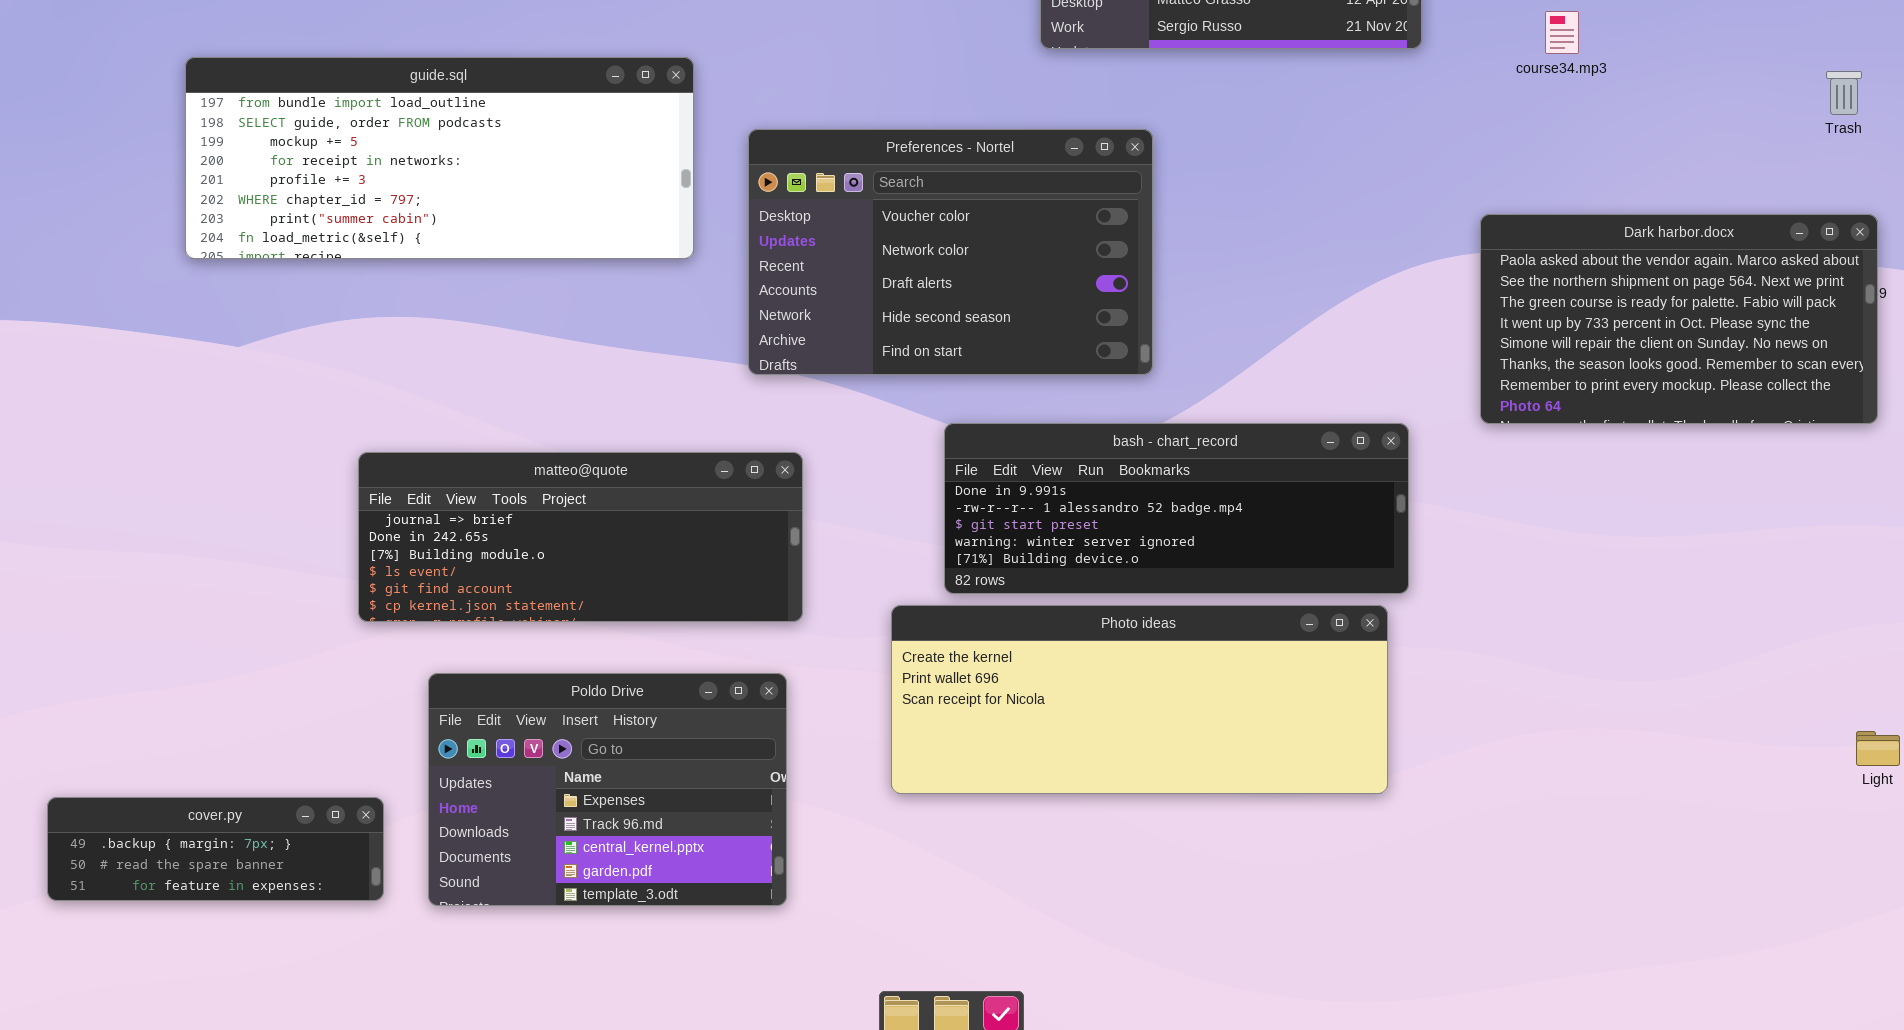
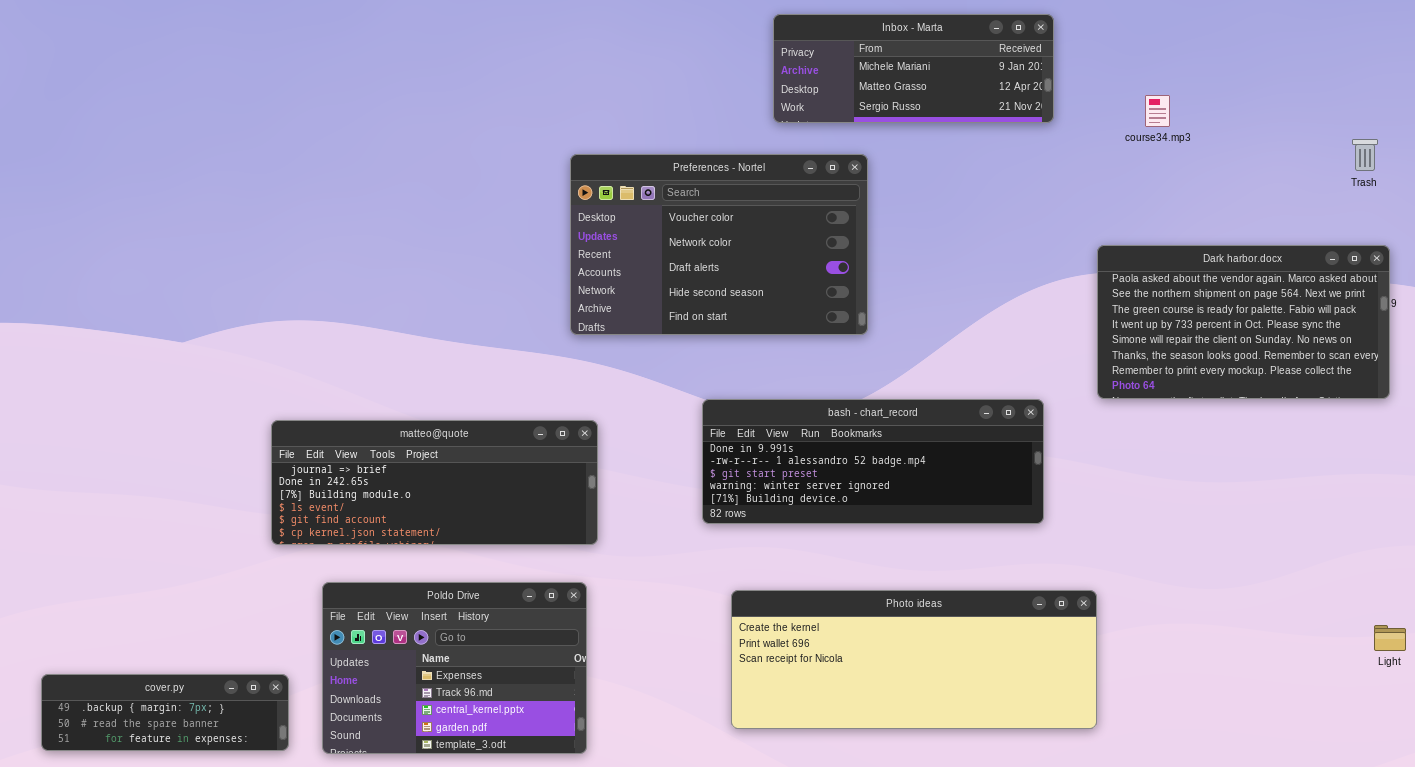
guide.sql: [185,57,694,259] -> none, closed
Preferences - Nortel: [748,129,1153,375] -> [570,154,868,335], moved
Photo ideas: [891,605,1388,794] -> [731,590,1097,729], moved

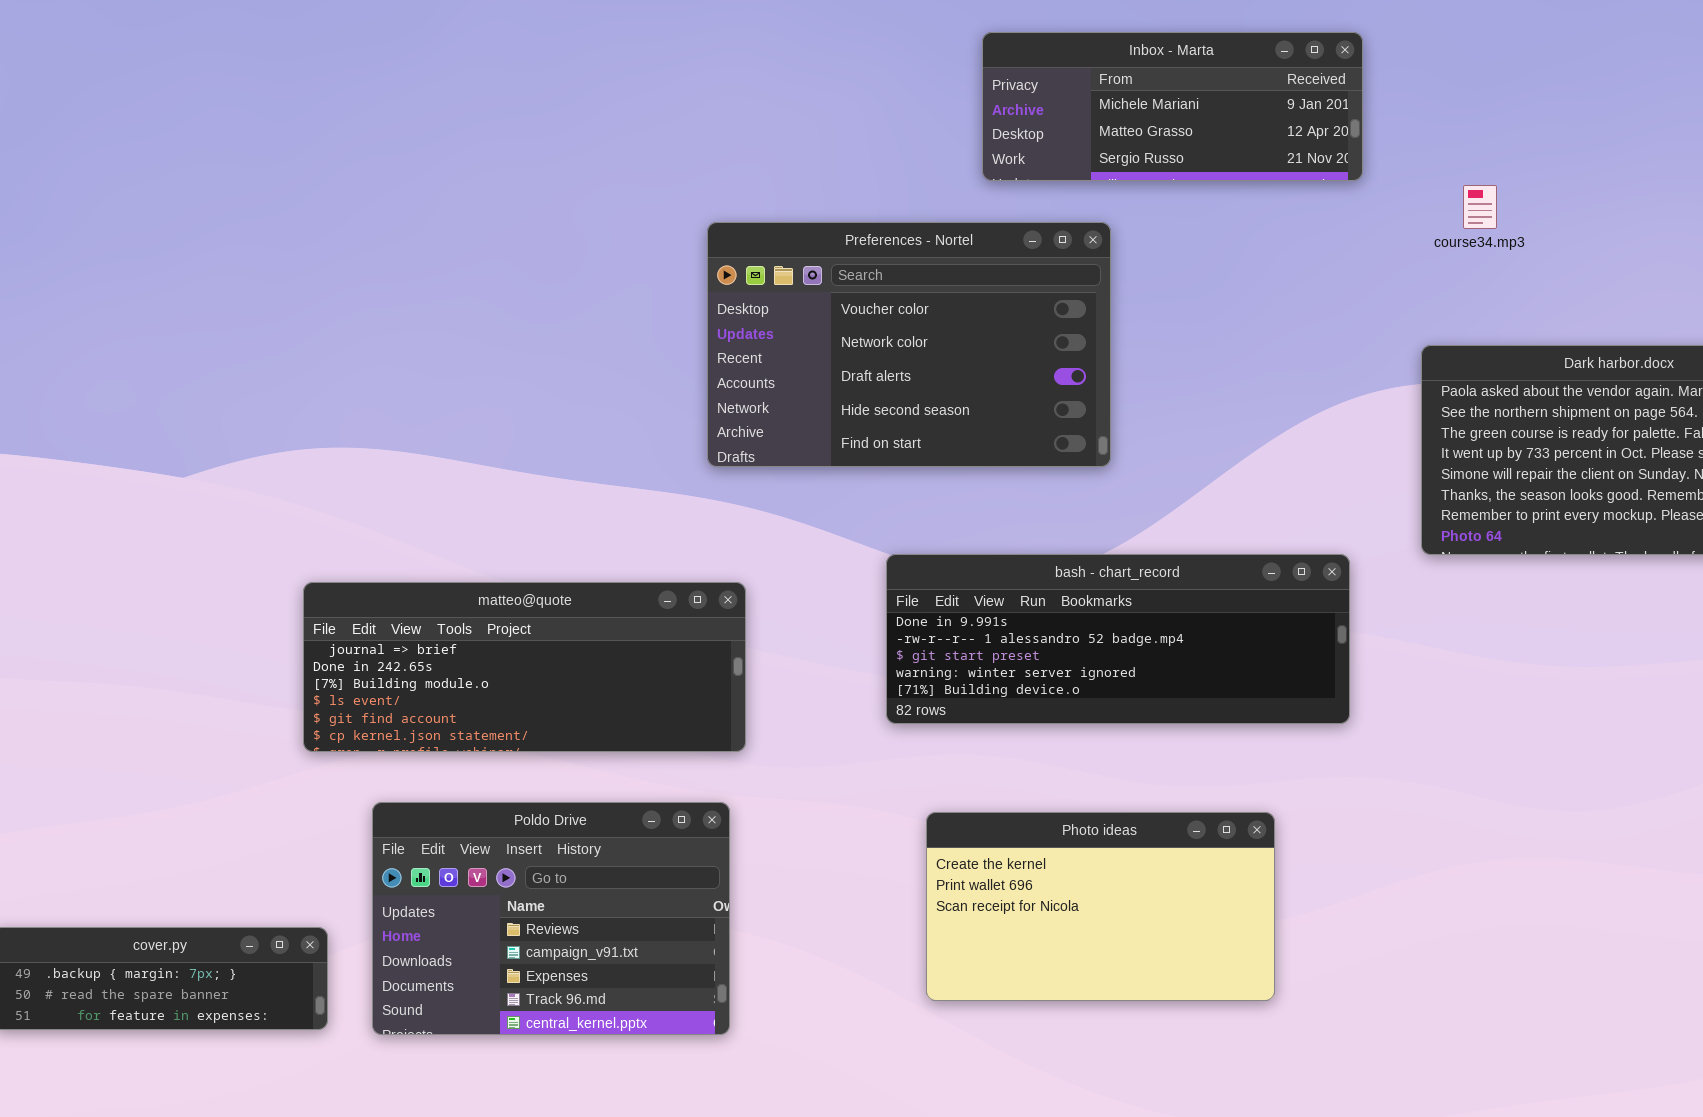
course34.mp3: [1145,95,1170,127] -> [1463,185,1497,229], moved
Poldo Drive: [322,582,587,754] -> [372,802,730,1035], scrolled up 2 rows
Photo ideas: [731,590,1097,729] -> [926,812,1275,1001], resized

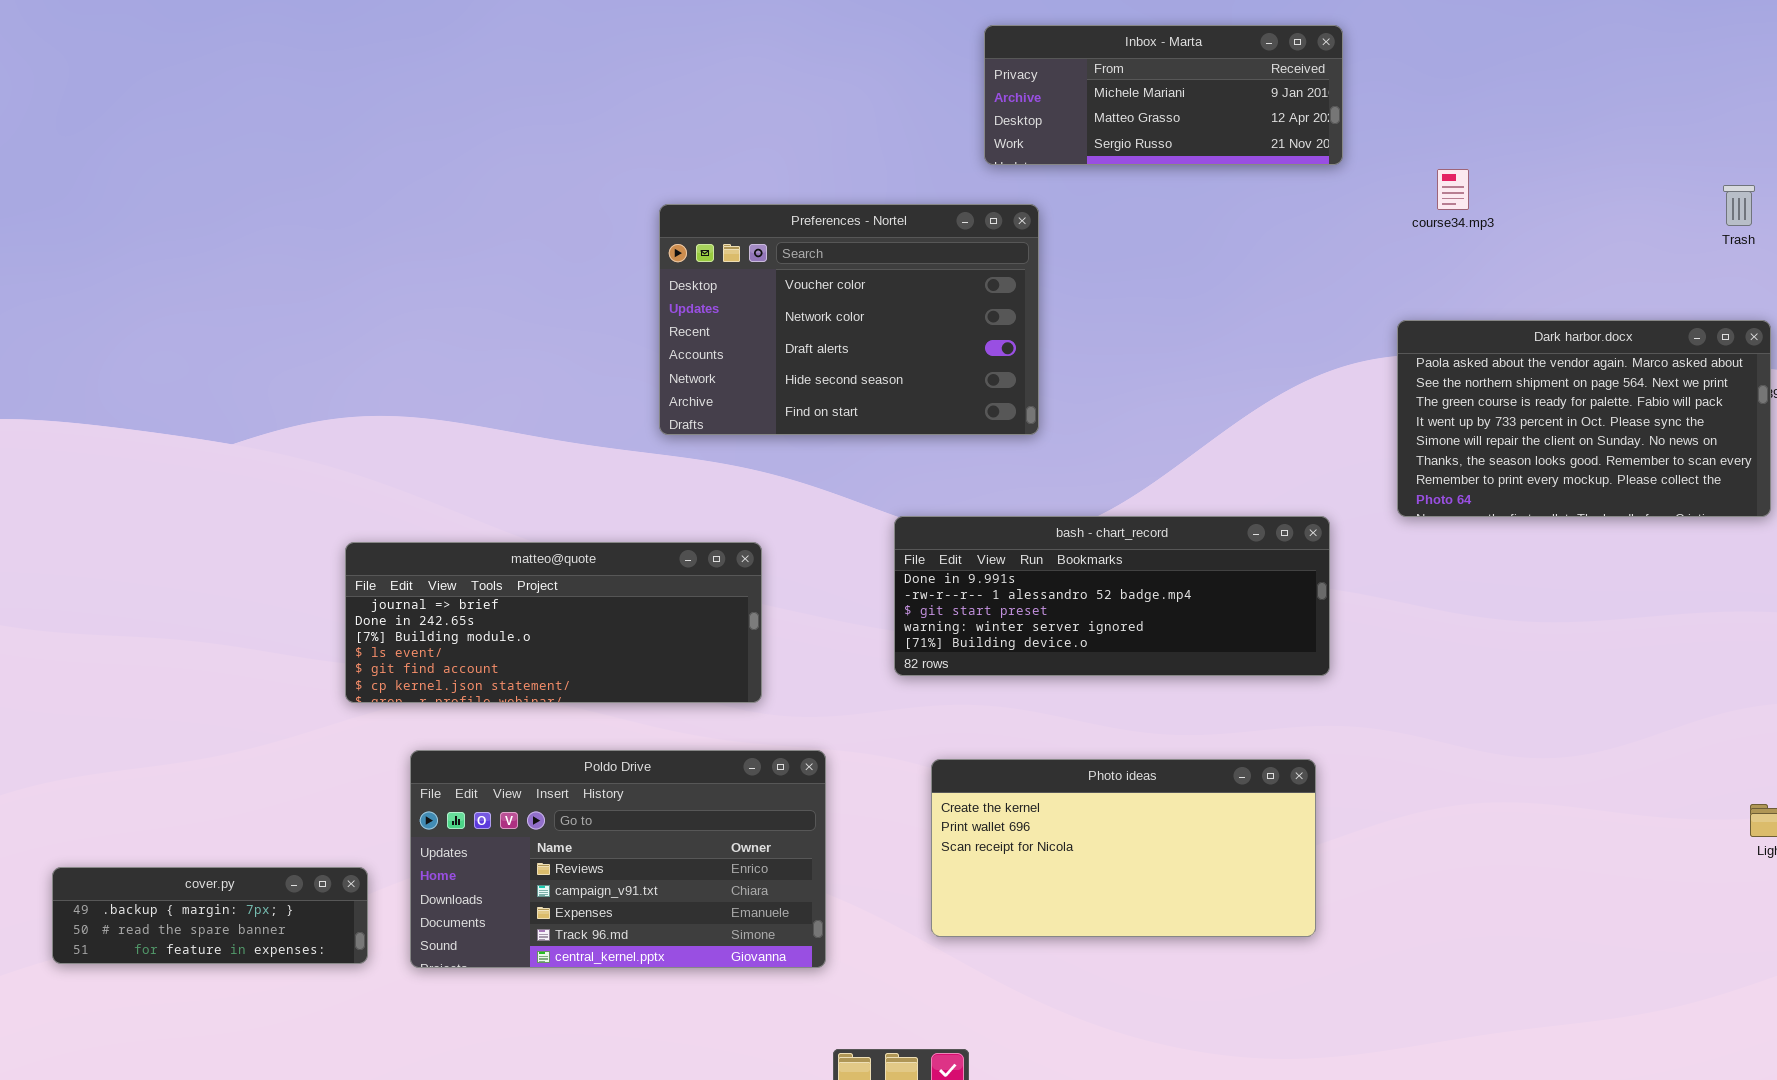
Preferences - Nortel: [707,222,1111,467] -> [659,204,1039,435], moved
Poldo Drive: [372,802,730,1035] -> [410,750,826,968], resized
Photo ideas: [926,812,1275,1001] -> [931,759,1316,937], resized

